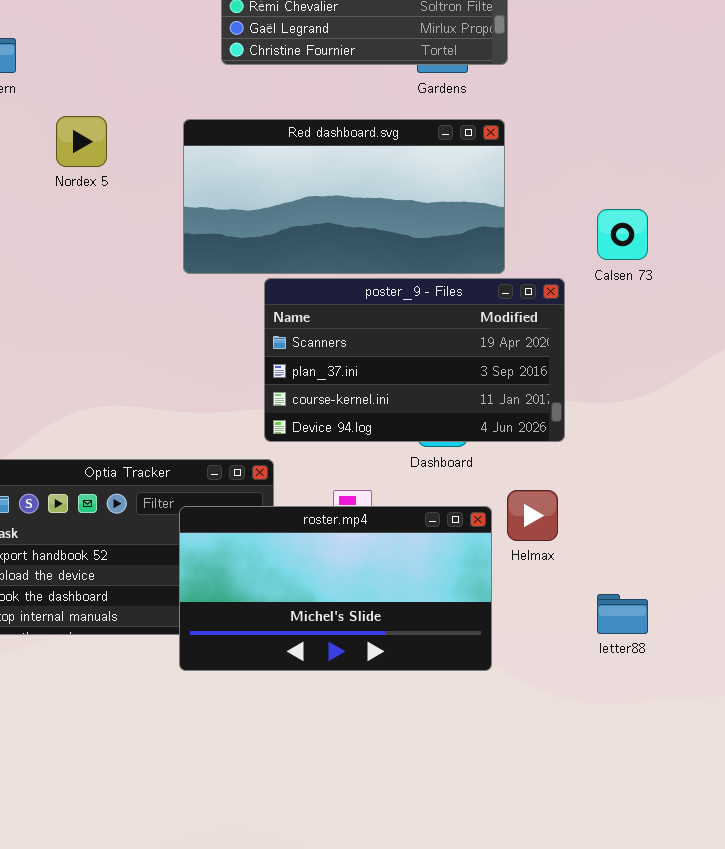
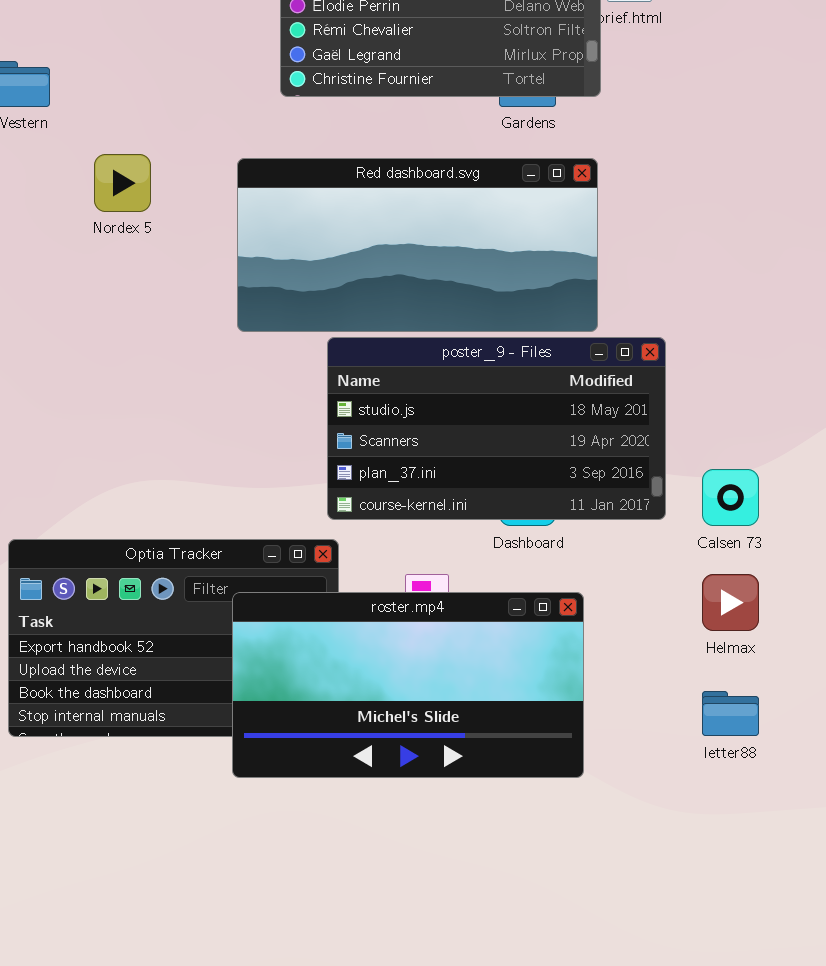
Calsen 73: [597,209,648,260] -> [702,469,759,526], moved
poster_9 - Files: [264,278,565,442] -> [327,337,666,520], scrolled up 1 row
Helmax: [507,490,558,541] -> [702,574,759,631], moved

